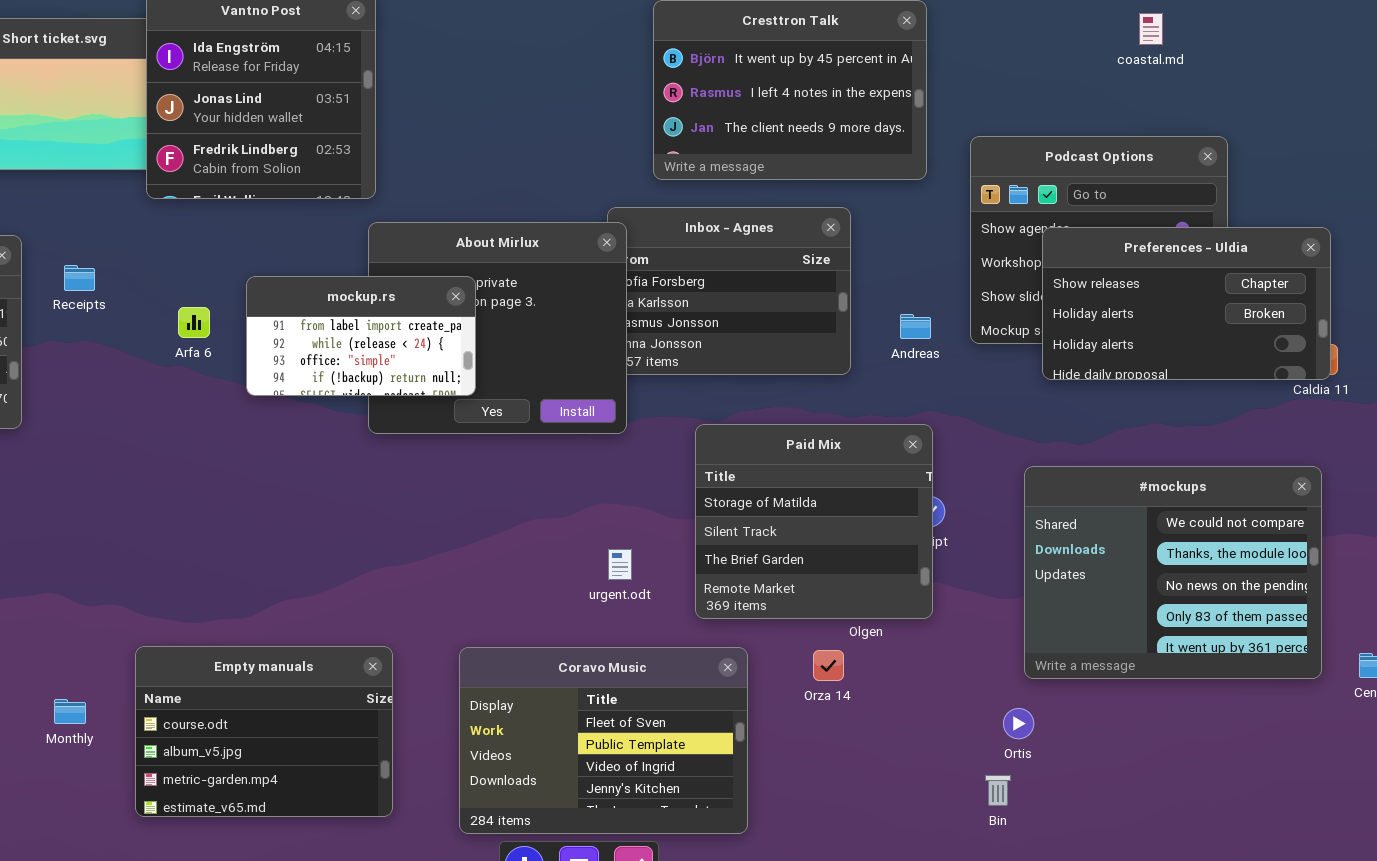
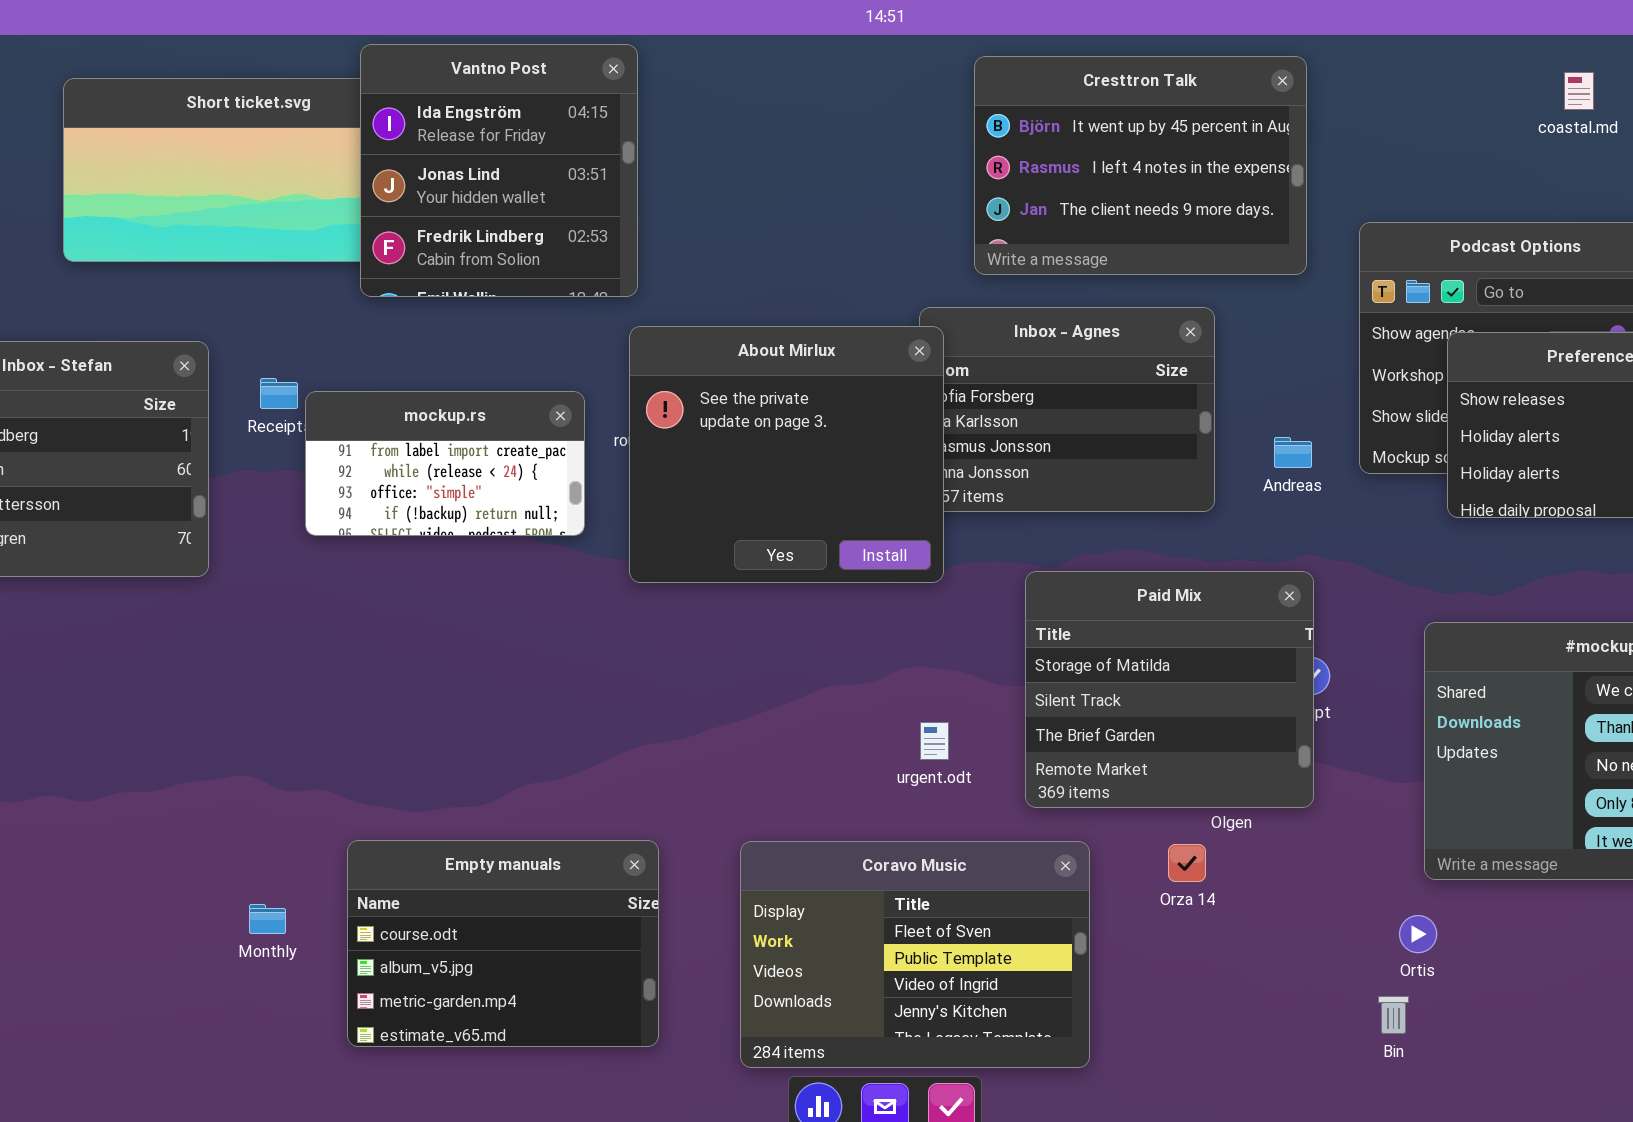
mockup.rs: [246,276,476,396] -> [305,391,585,536], moved

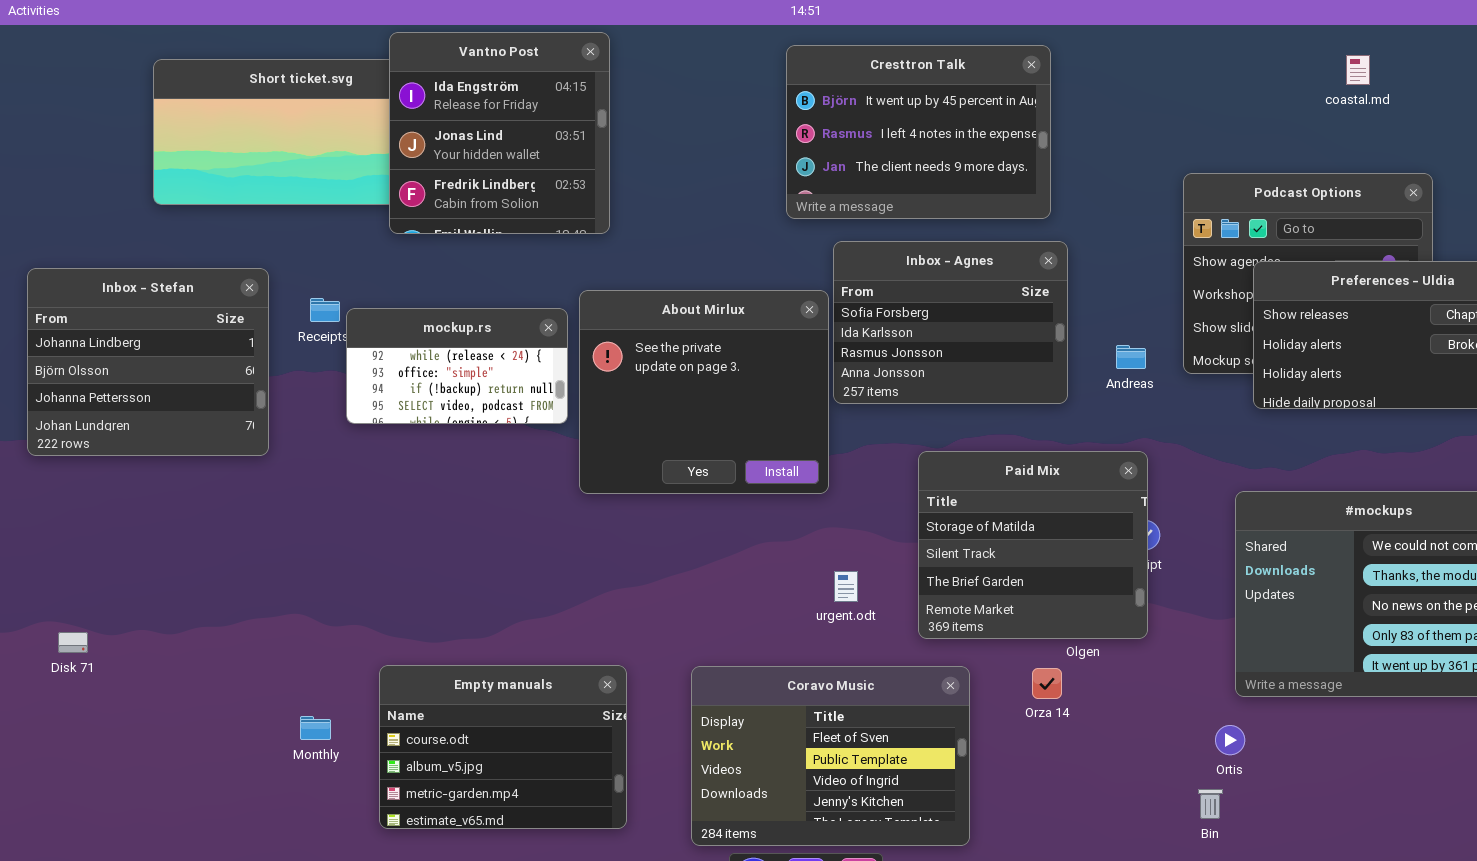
Cresttron Talk: [974,56,1307,275] -> [786,45,1051,219], moved
About Mirlux: [629,326,944,583] -> [579,290,829,494], moved
mockup.rs: [305,391,585,536] -> [346,308,568,424], scrolled down 1 row

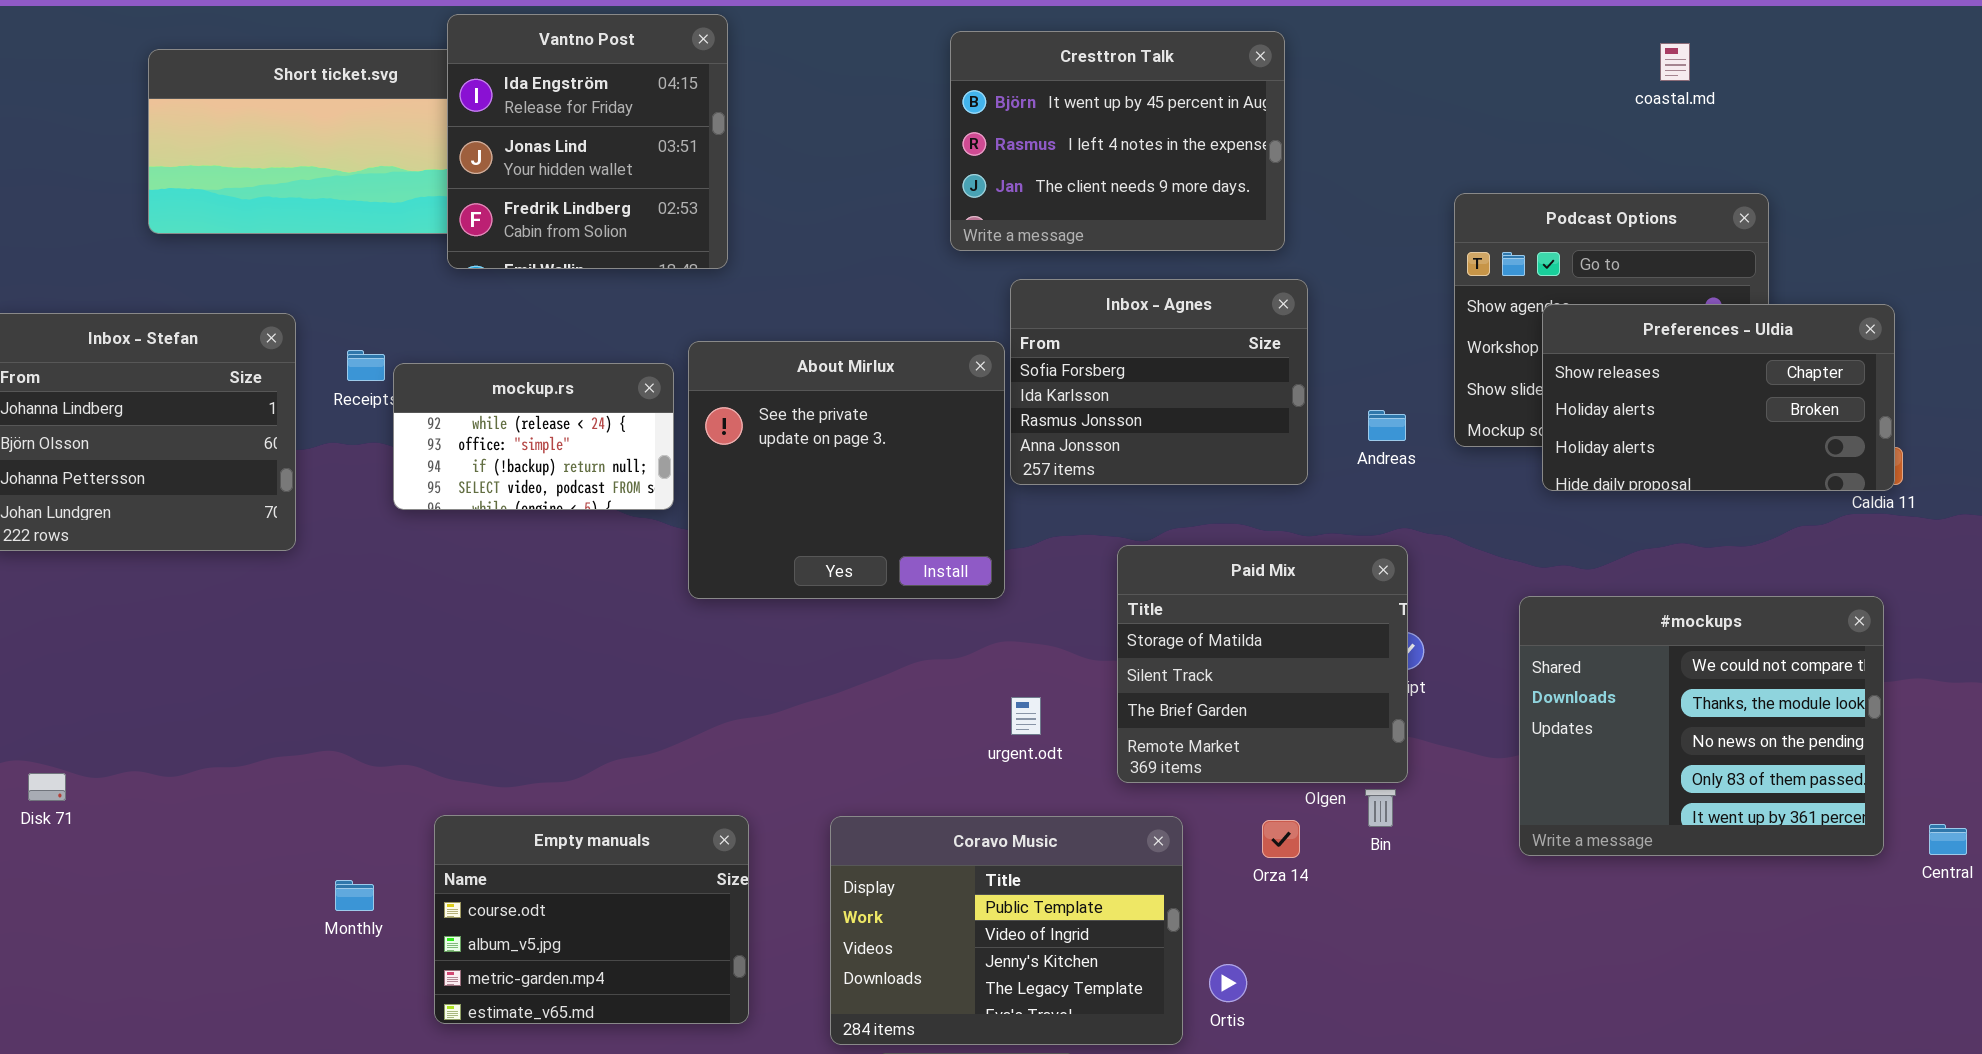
Coravo Music: [691,666,970,846] -> [830,816,1183,1045], scrolled down 1 row
Ortis: [1215,725,1245,755] -> [1209,964,1247,1002], moved
Bin: [1198,789,1223,819] -> [1365,789,1396,827], moved

